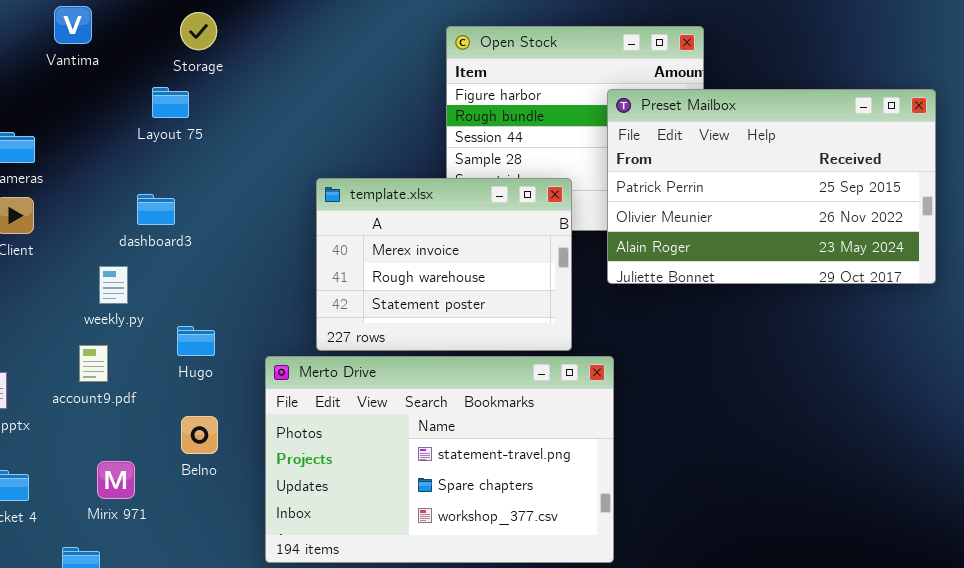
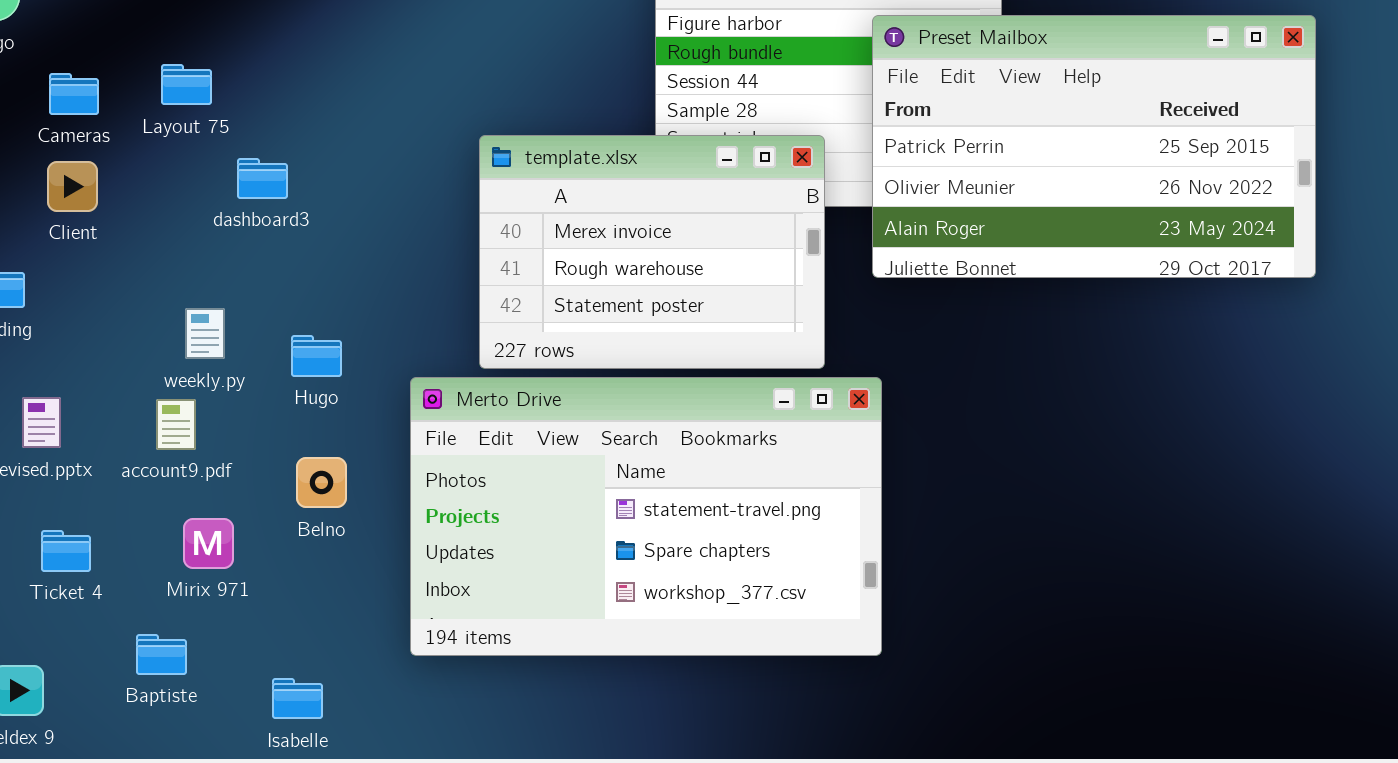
Layout 75: [152,87,189,118] -> [161,64,212,105], moved
weekly.py: [99,266,128,304] -> [185,308,225,359], moved
account9.pdf: [79,345,108,382] -> [156,399,196,450], moved

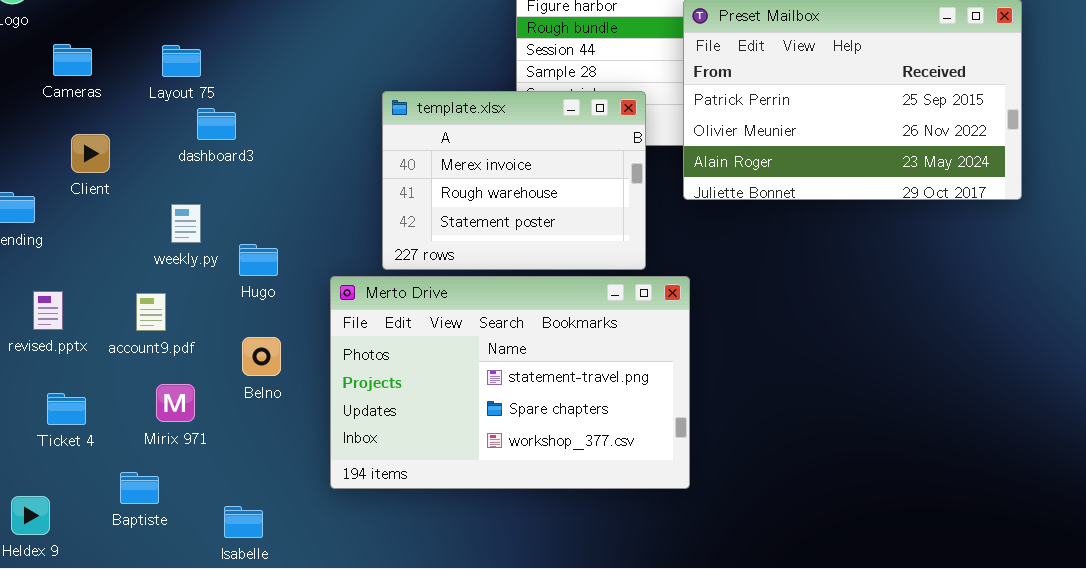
Layout 75: [161,64,212,105] -> [162,45,201,77], moved
Client: [47,161,98,212] -> [71,134,110,173], moved
weekly.py: [185,308,225,359] -> [171,204,201,243], moved

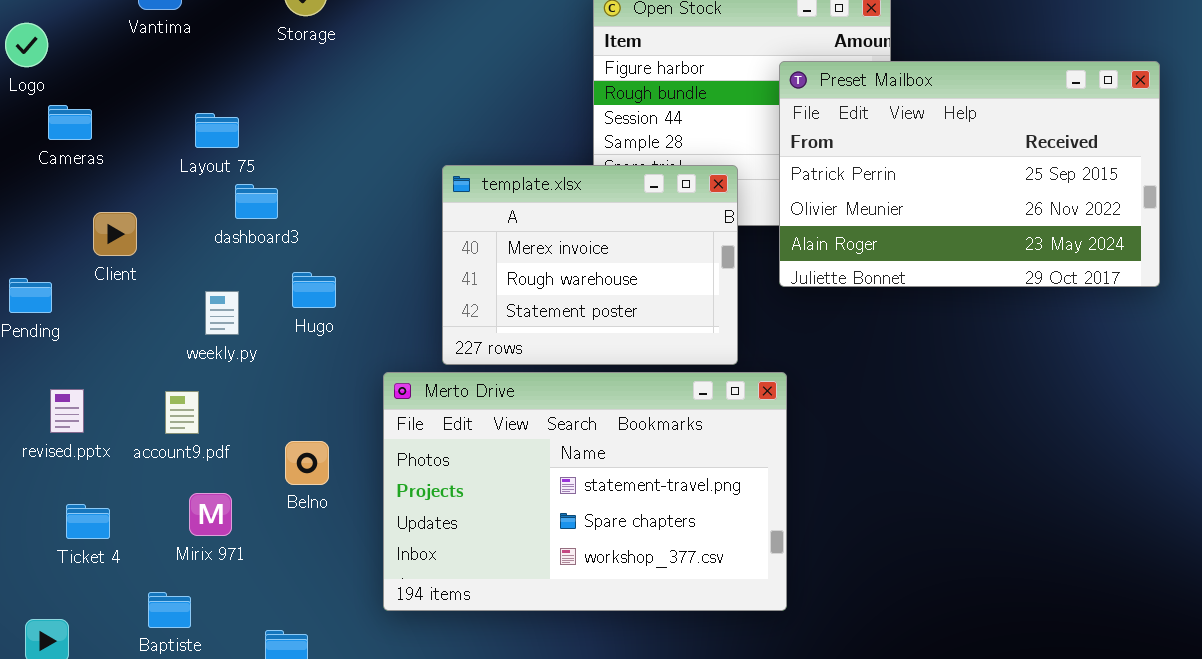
Cameras: [53,44,92,76] -> [48,105,92,140], moved
Hugo: [239,244,278,276] -> [292,272,336,308], moved

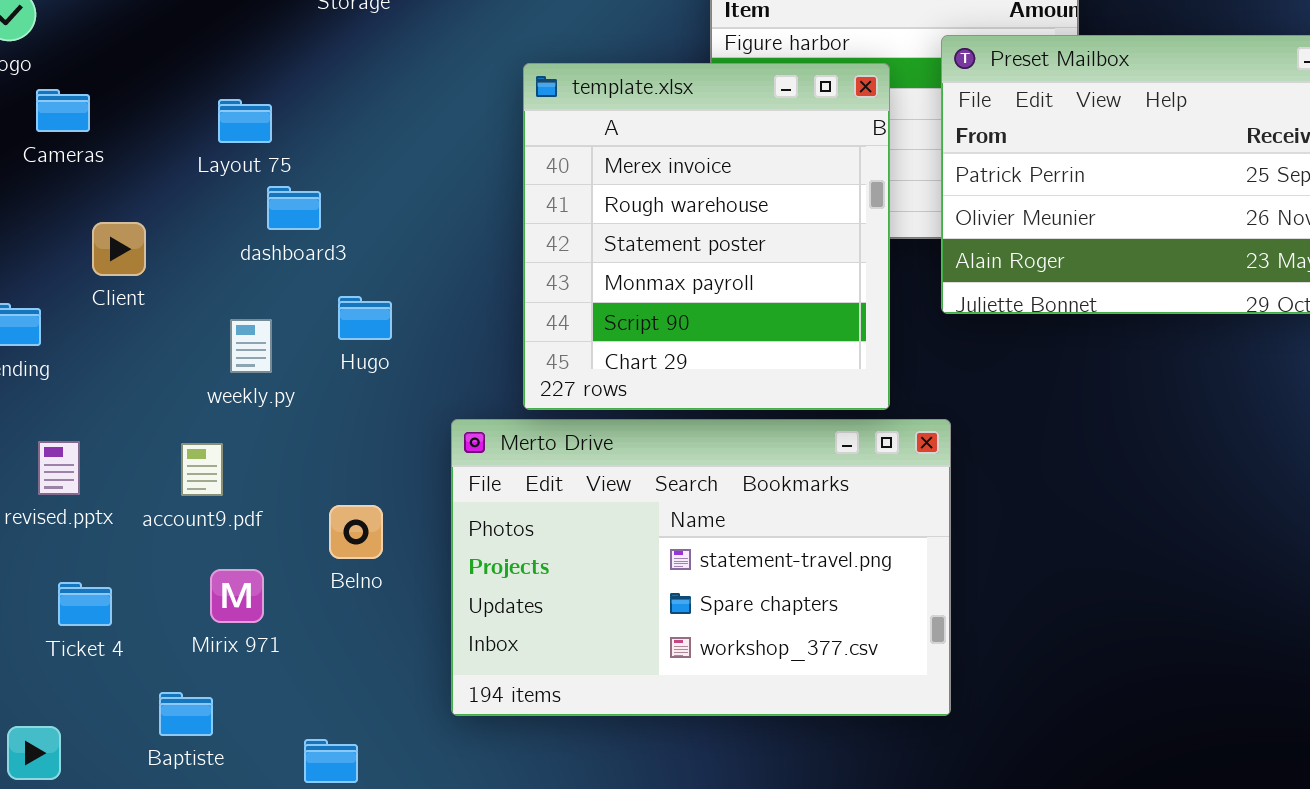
template.xlsx: [442,165,738,365] -> [523,63,890,410], resized

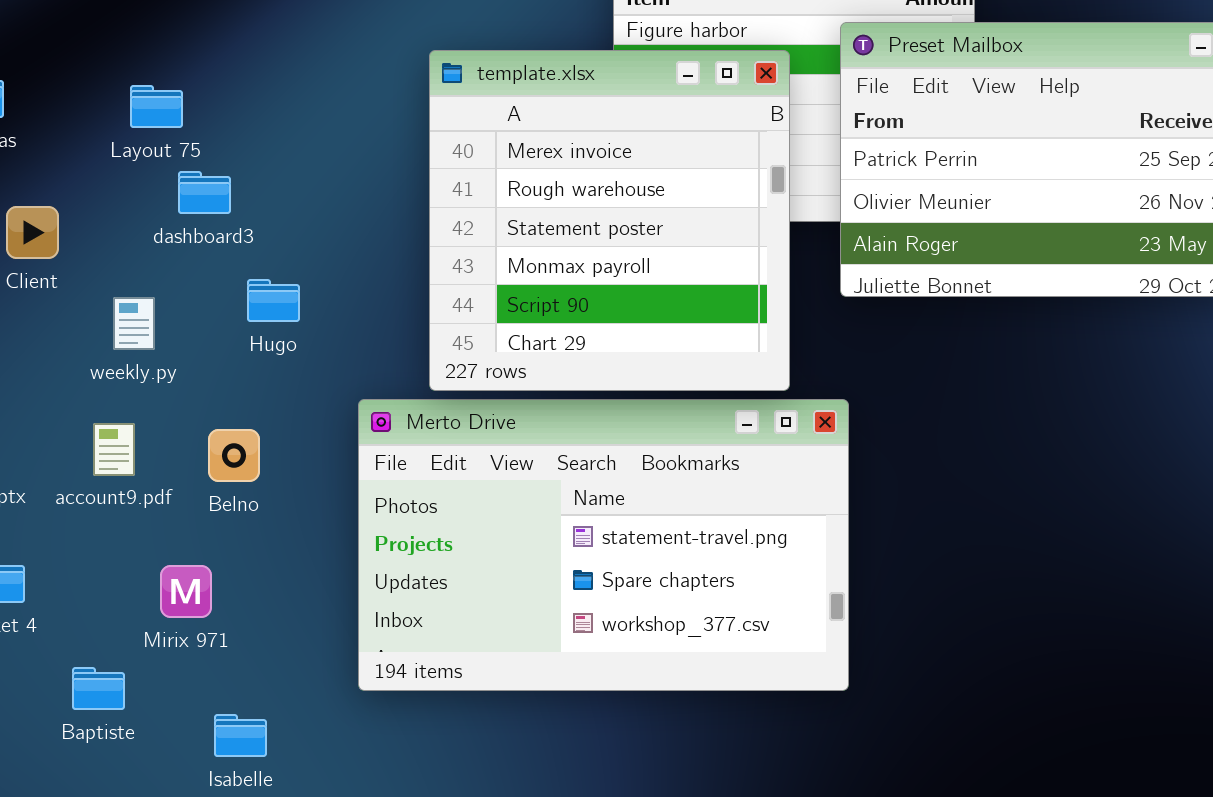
weekly.py: [230,319,272,373] -> [113,297,155,350], moved
Belno: [329,505,383,559] -> [208,429,260,482], moved
Mirix 971: [210,569,264,623] -> [160,565,212,618], moved

